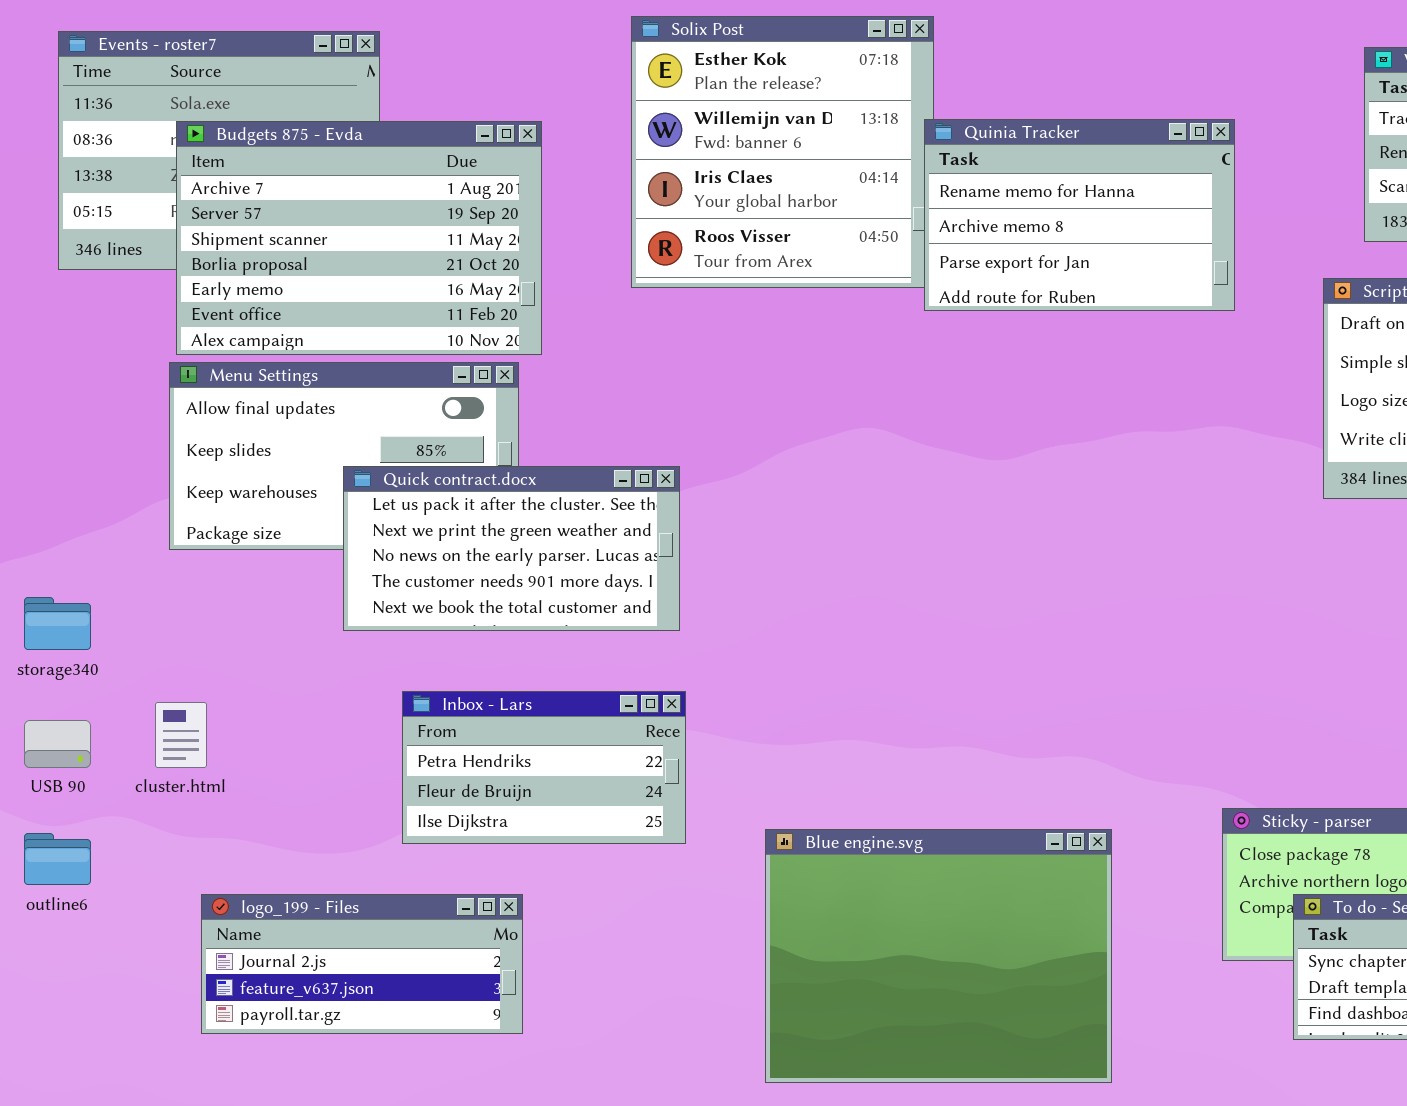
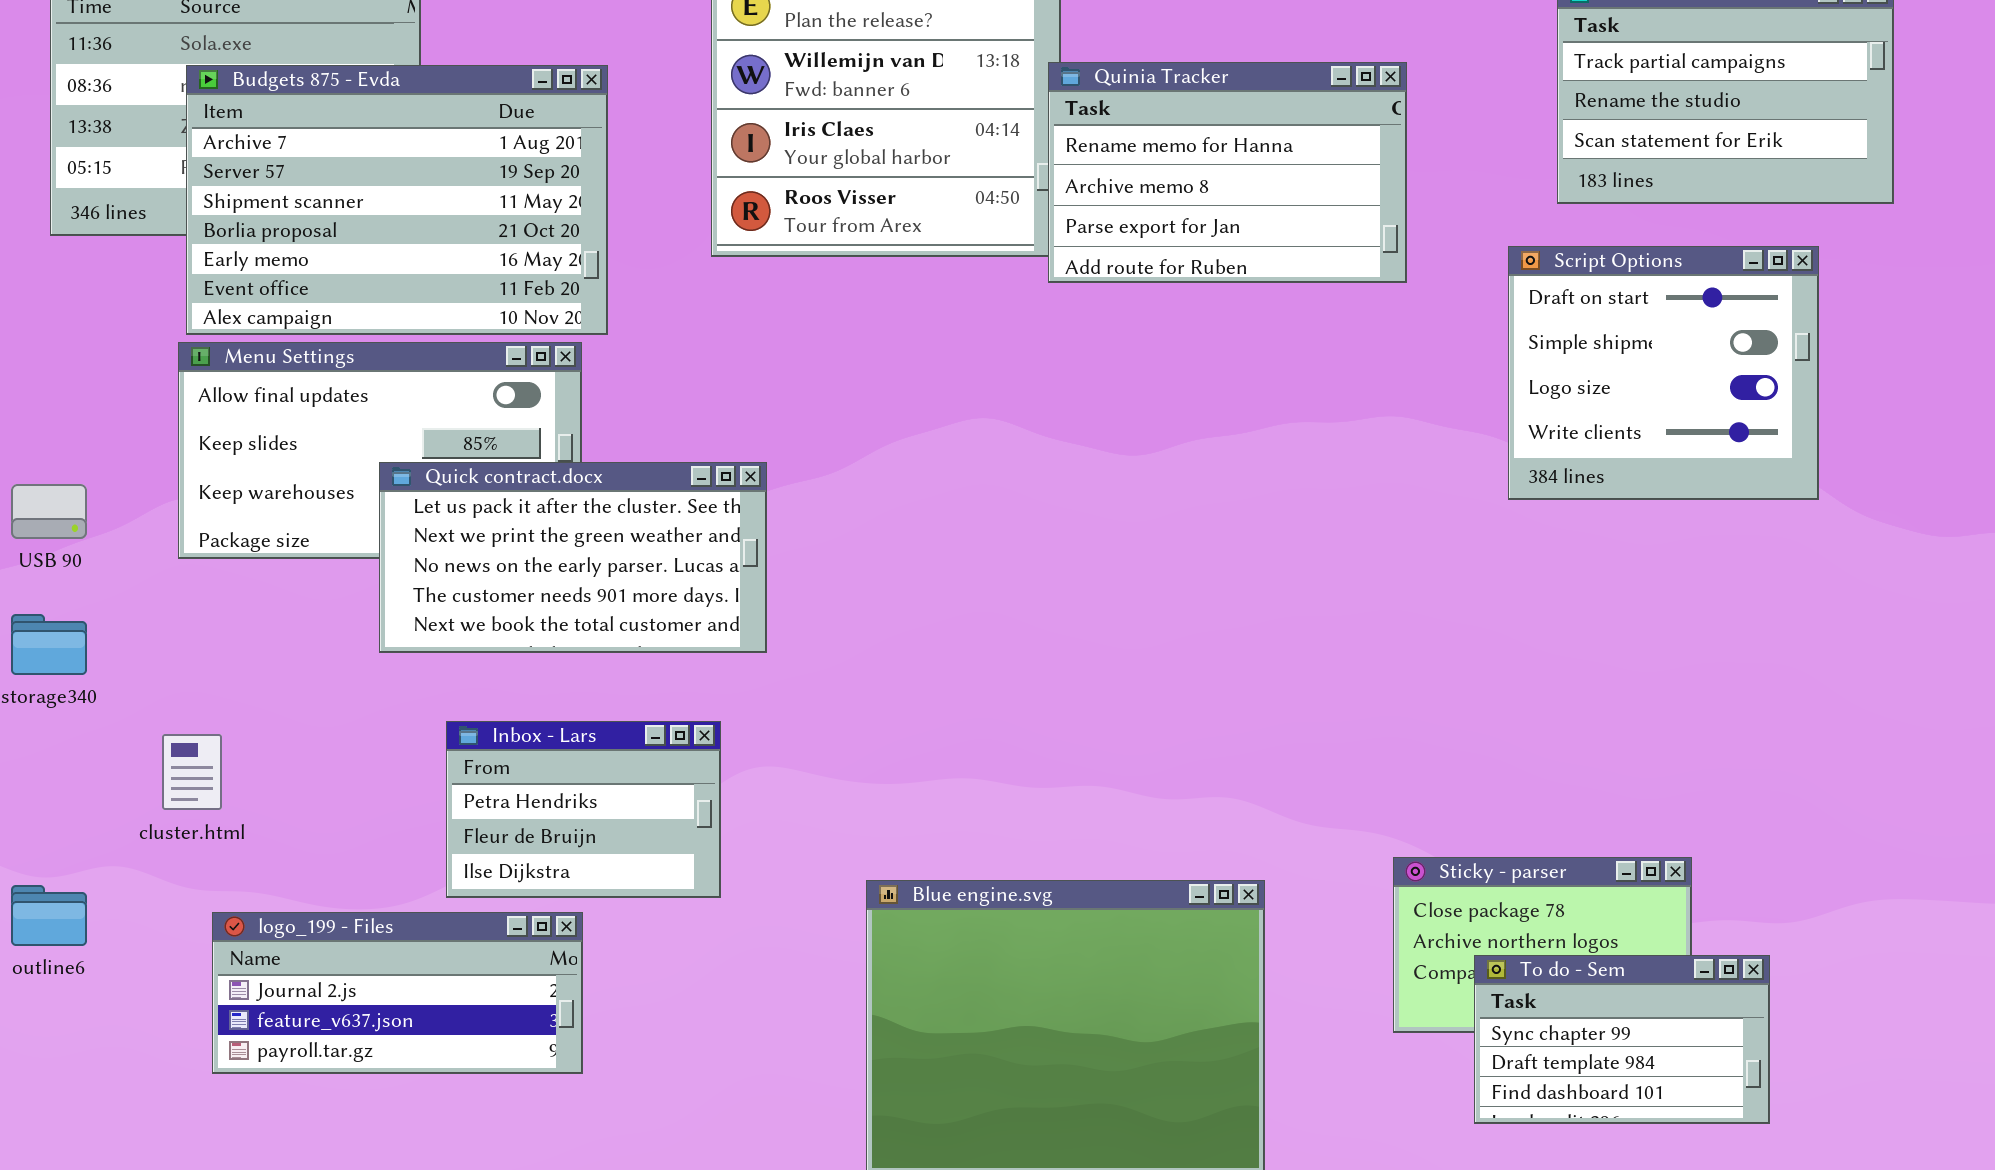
Inbox - Lars: [402,691,686,844] -> [446,721,721,898], resized
USB 90: [24,720,91,768] -> [11,484,87,539], moved
logo_199 - Files: [201,894,523,1034] -> [212,912,583,1074], moved

